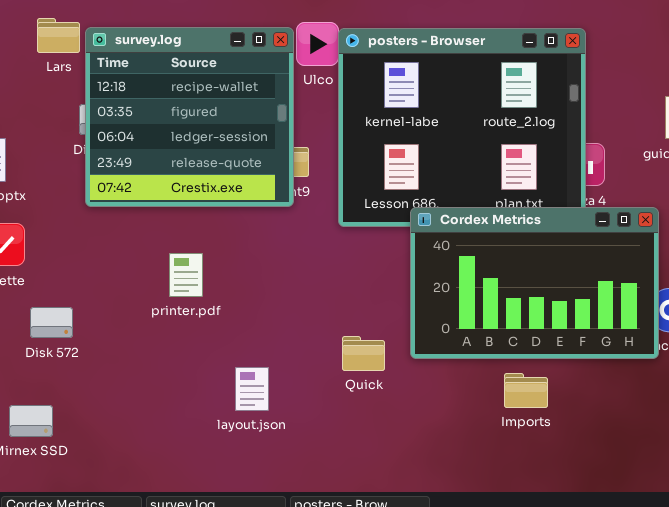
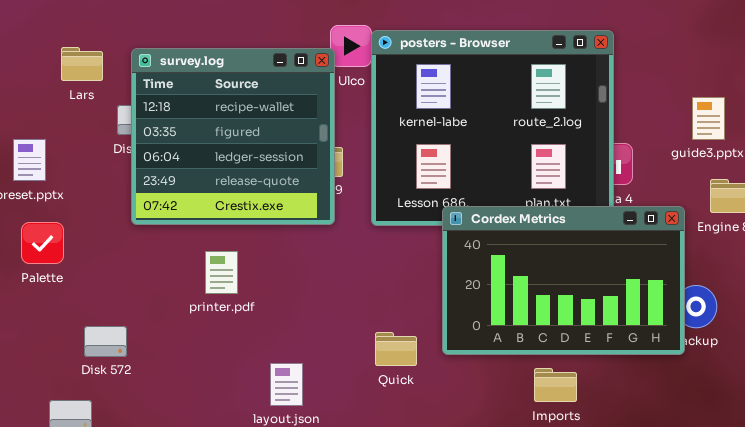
Lars: [37,18,80,53] -> [61,47,103,81], moved
survey.log: [85,27,294,207] -> [131,48,335,225], moved
Disk 572: [30,307,73,338] -> [84,326,127,357], moved

